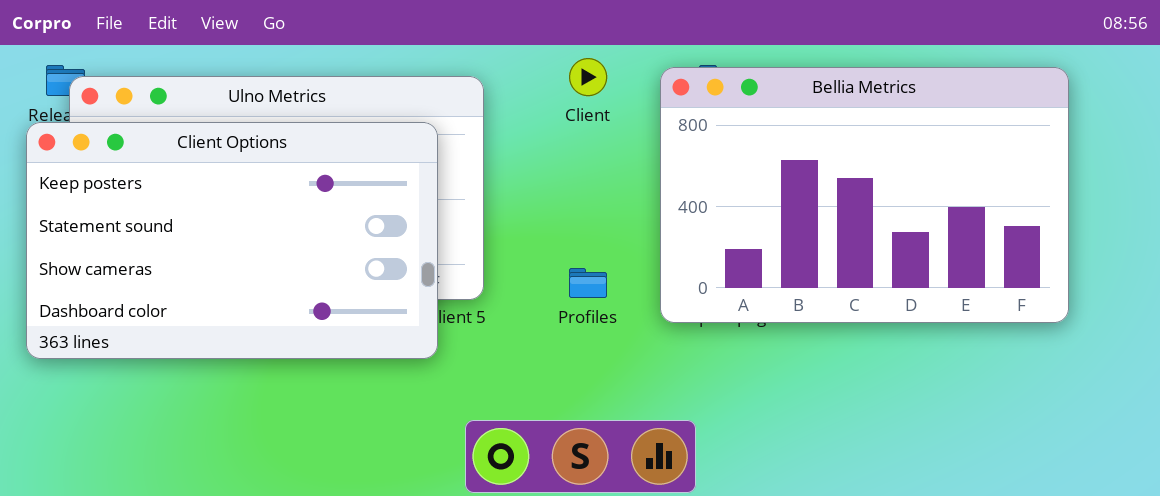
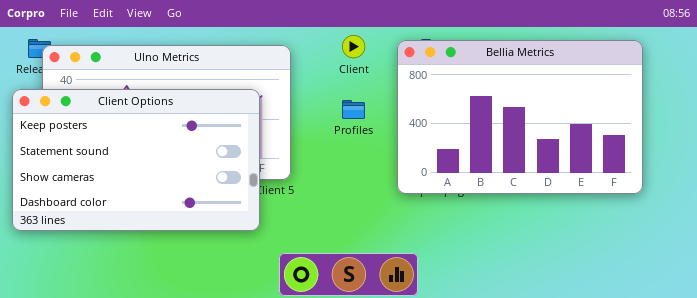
Client Options: [26,122,438,359] -> [12,89,260,231], moved
Profiles: [569,268,607,298] -> [342,100,365,119], moved

